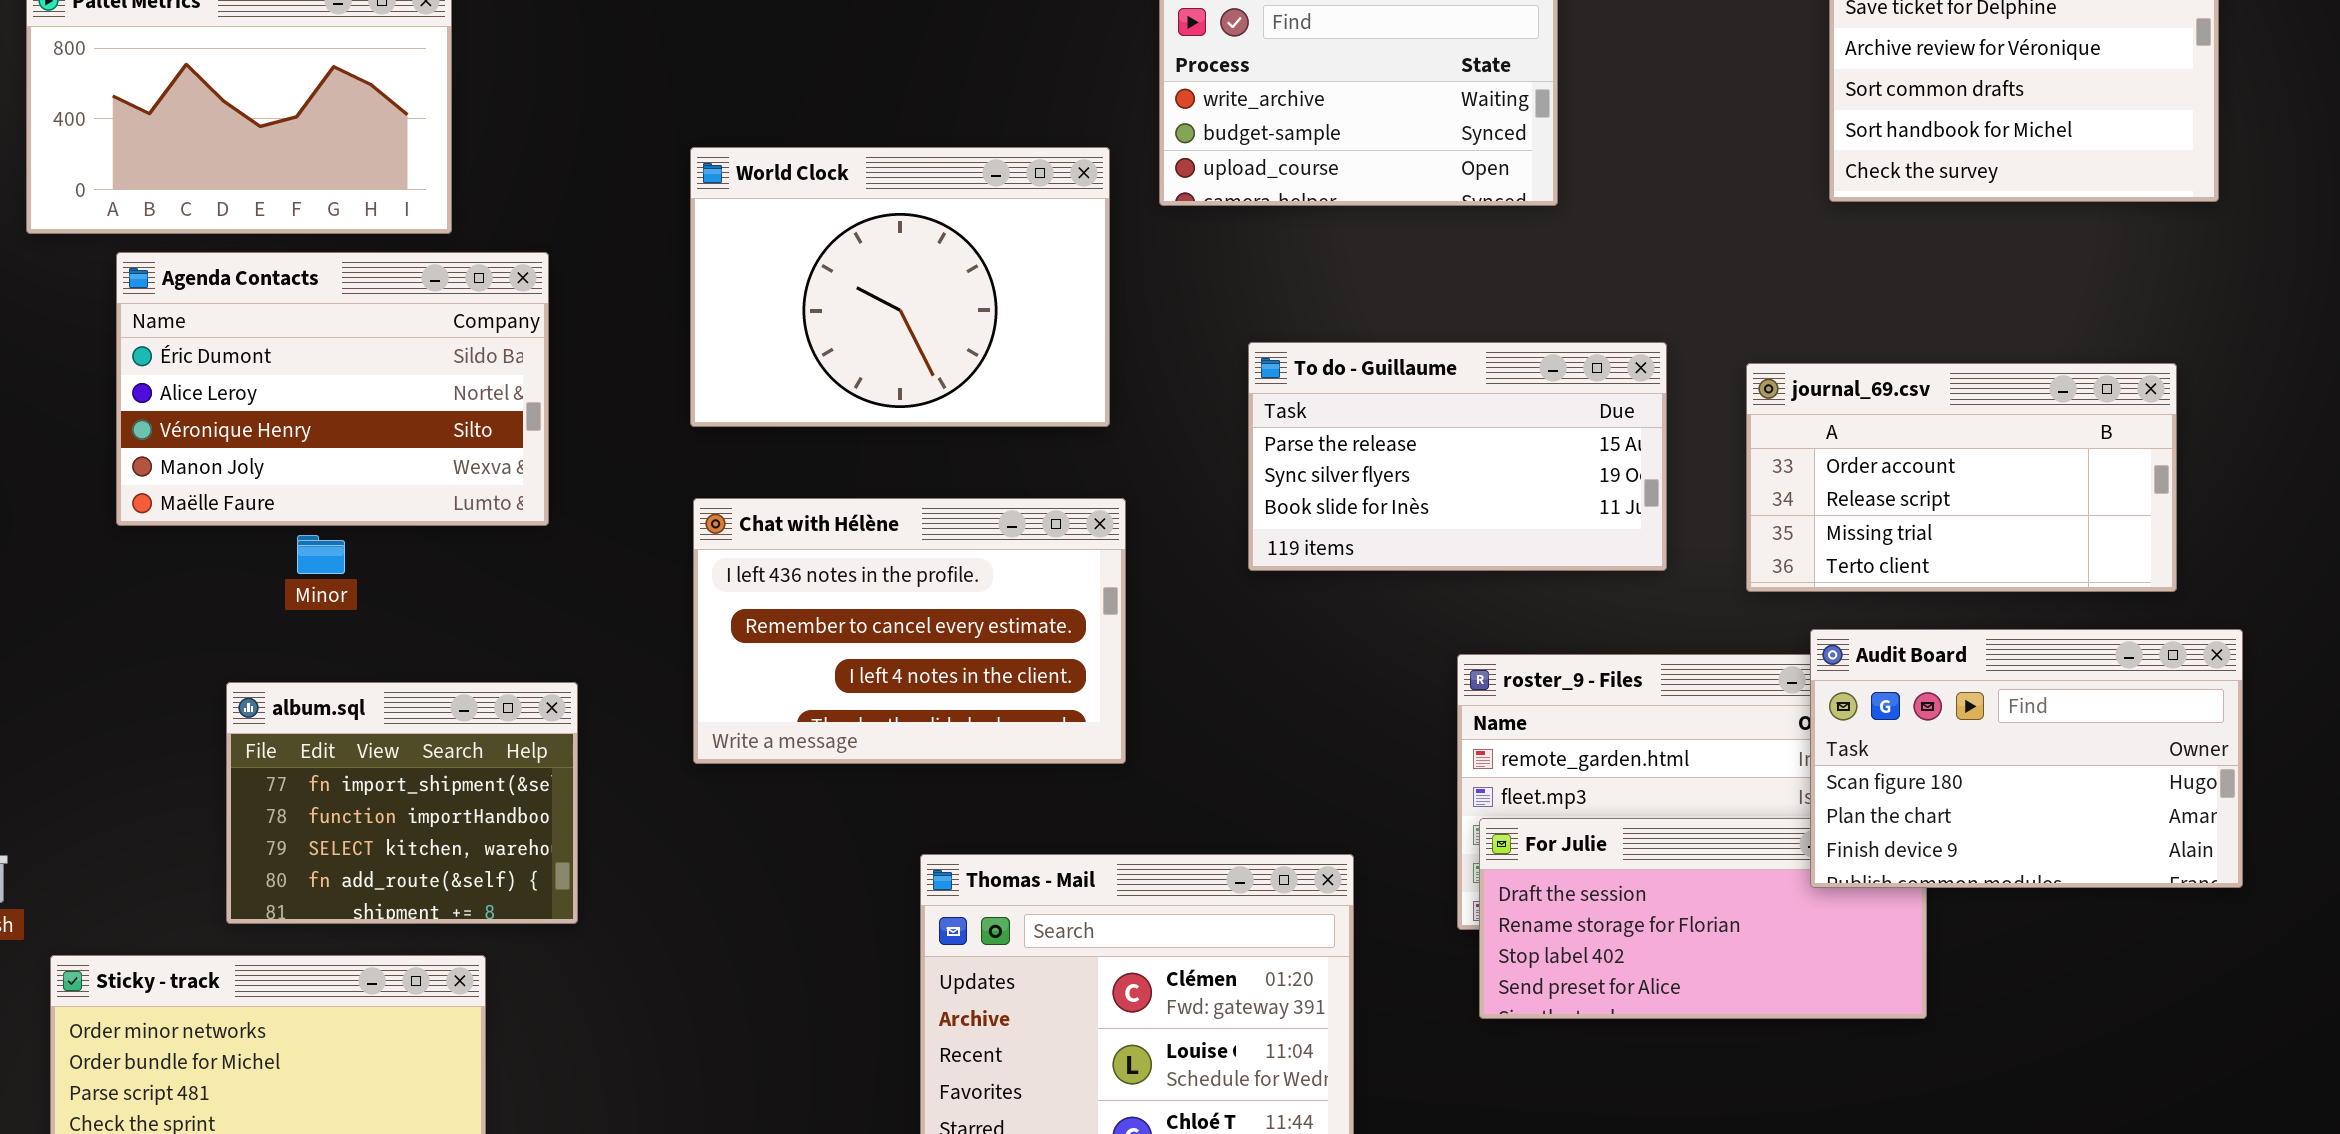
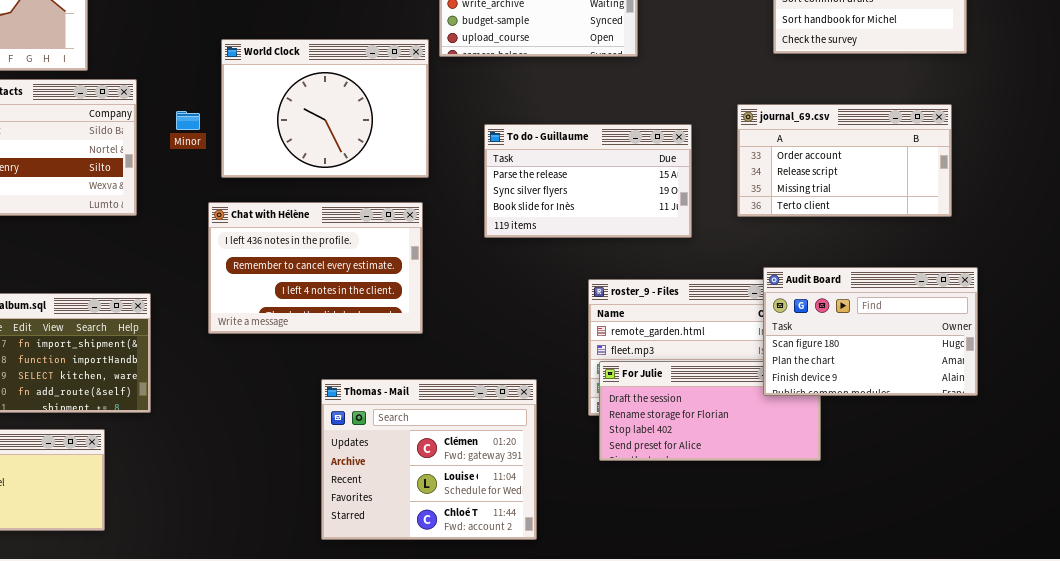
World Clock: [690,147,1110,427] -> [221,39,429,178], moved
journal_69.csv: [1746,363,2177,592] -> [737,104,952,217], moved
Minor: [297,535,345,574] -> [176,111,200,130], moved

